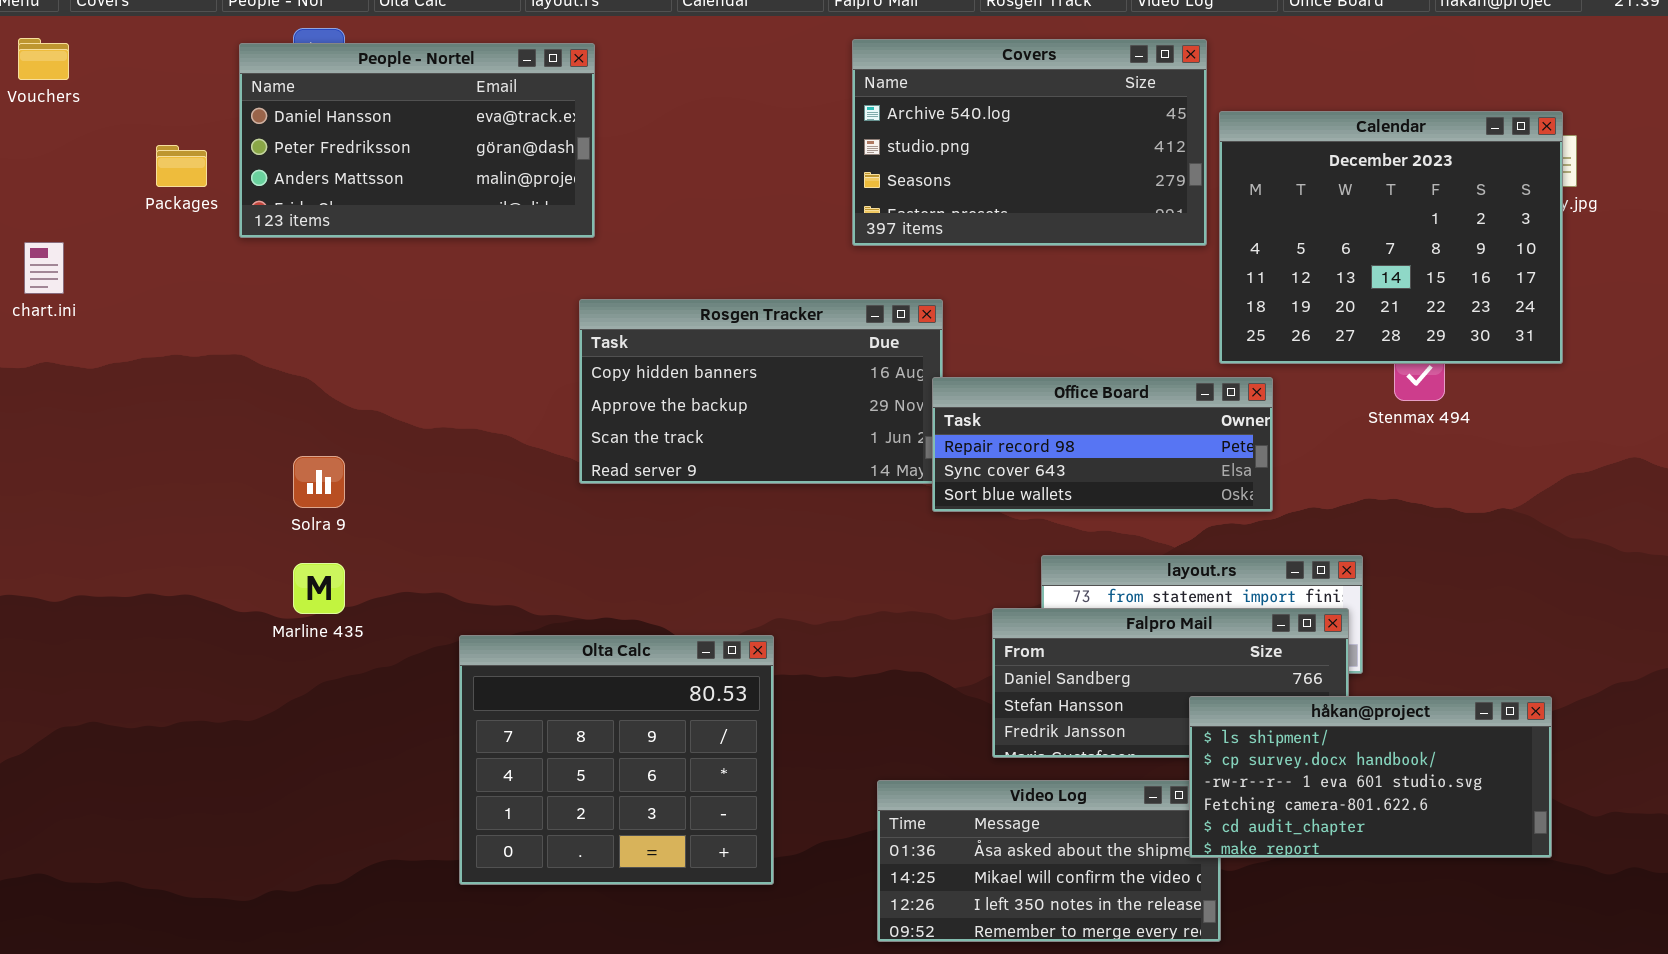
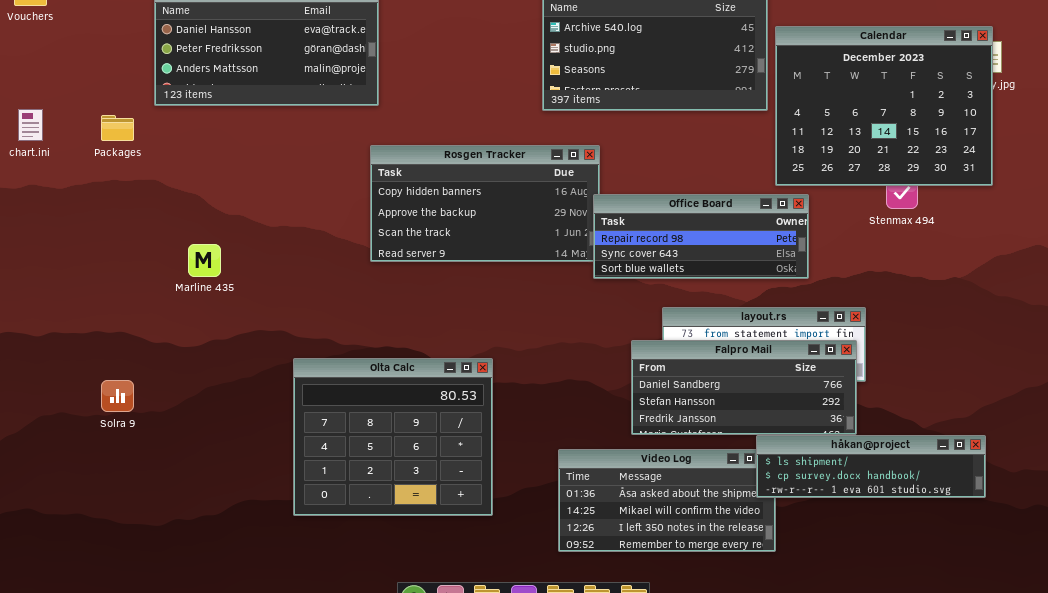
Packages: [156,145,207,187] -> [101,115,134,141], moved
Solra 9: [293,456,345,508] -> [101,380,134,412], moved
Marline 435: [293,563,345,614] -> [188,244,221,277], moved
håkan@project: [1189,696,1552,858] -> [756,435,986,498], resized

